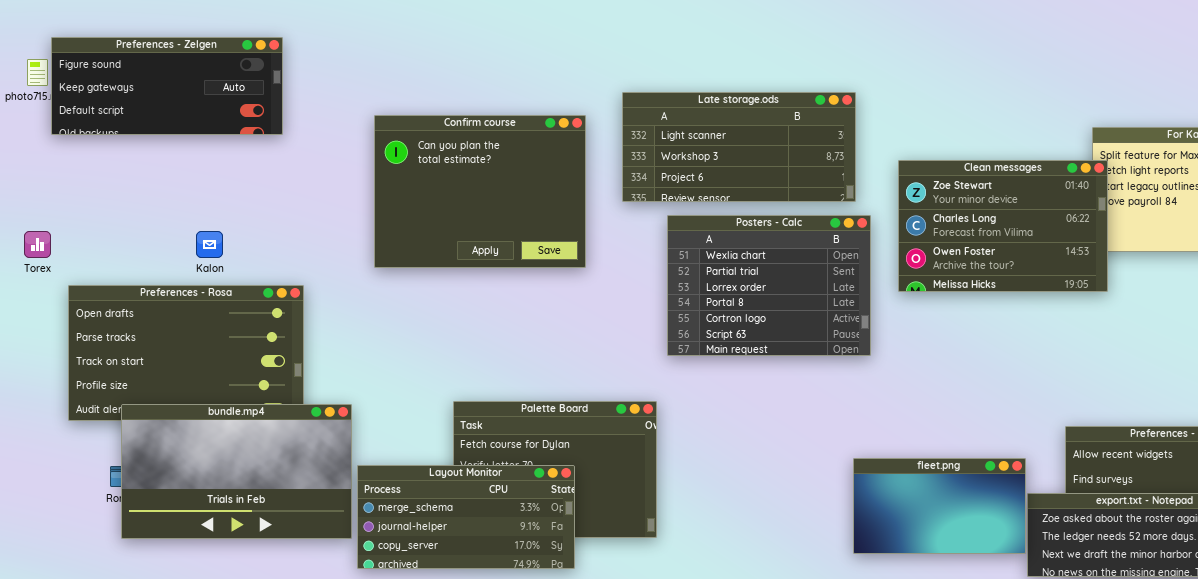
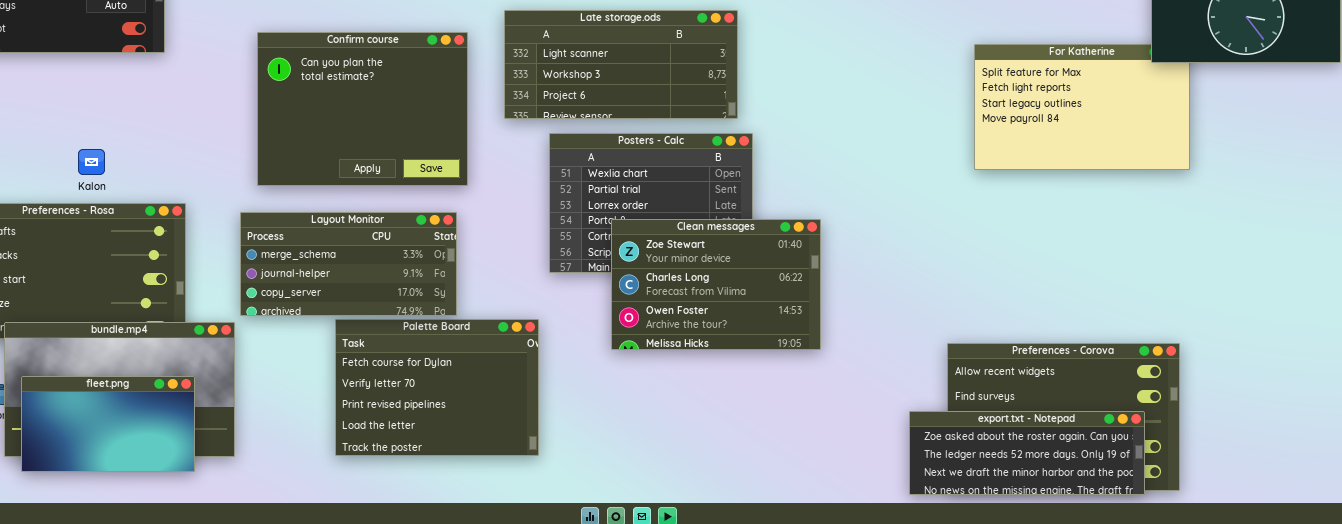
Clean messages: [898,160,1108,292] -> [611,219,821,350], moved
fleet.png: [853,458,1026,554] -> [21,376,195,472], moved
Layout Monitor: [357,465,575,569] -> [240,212,457,316], moved

